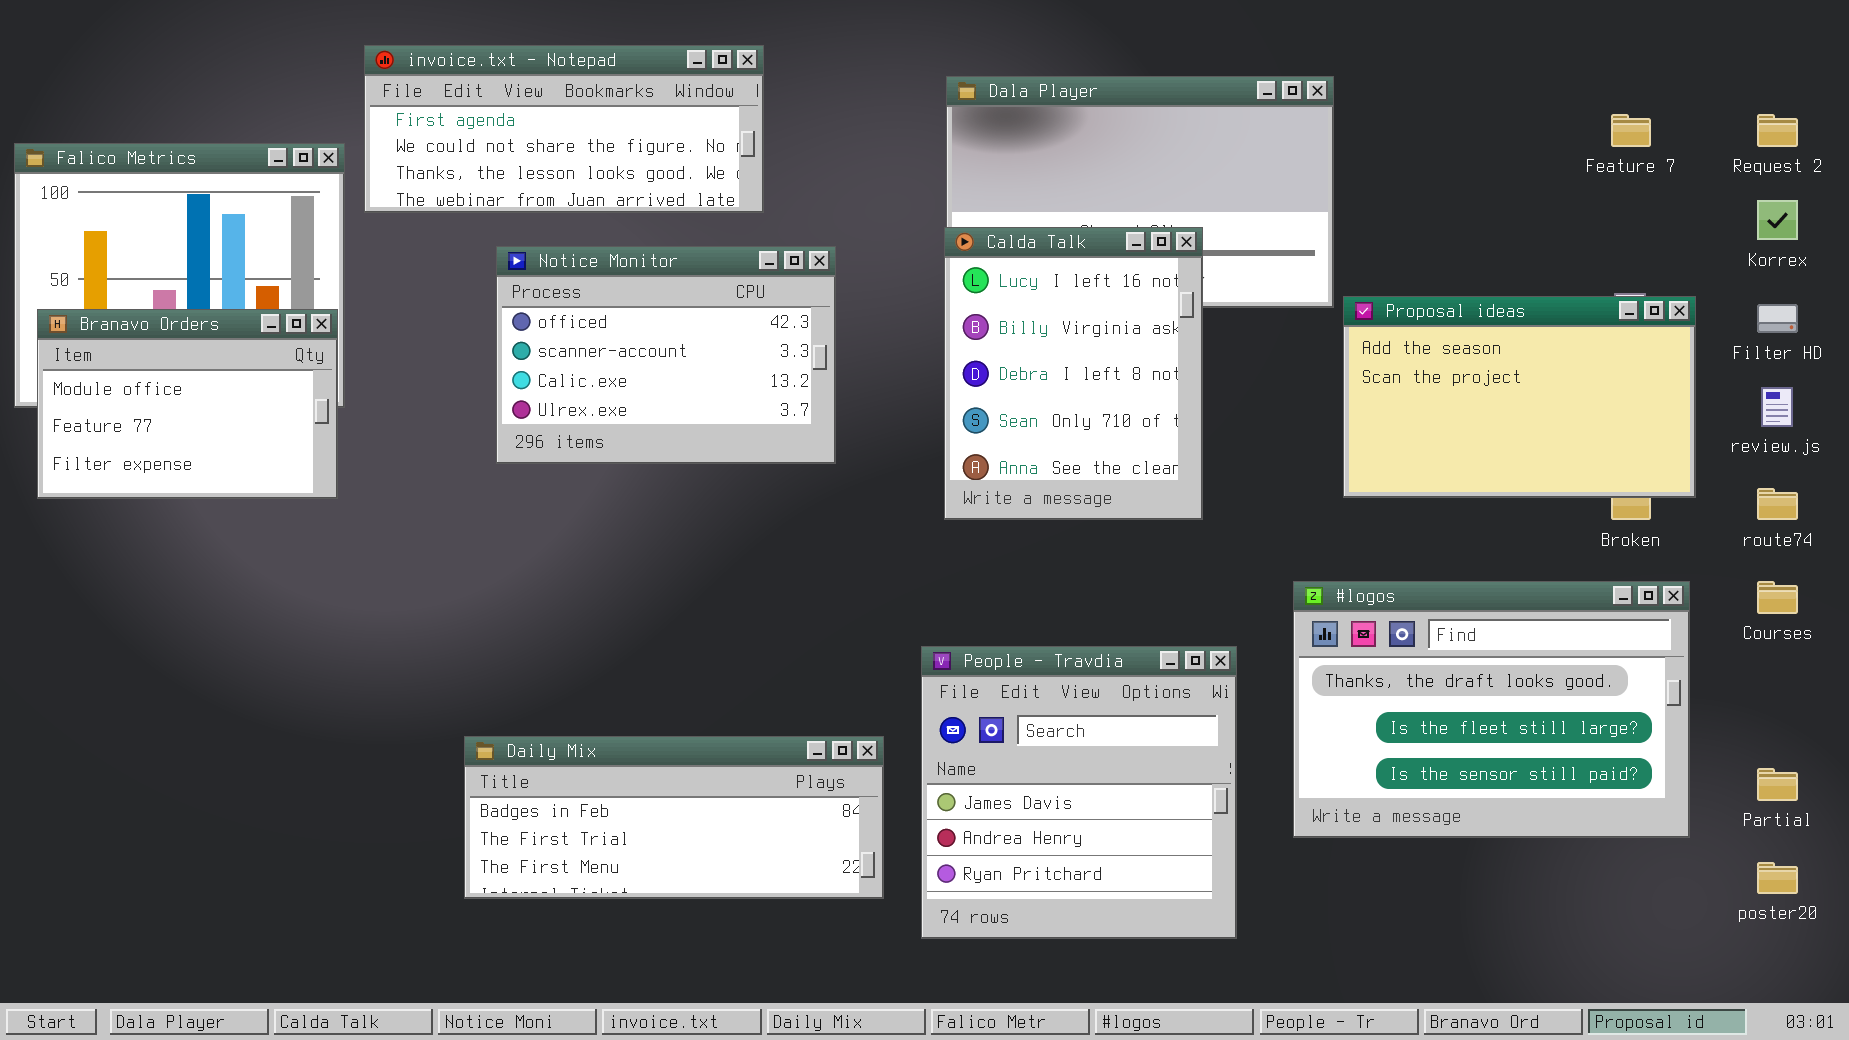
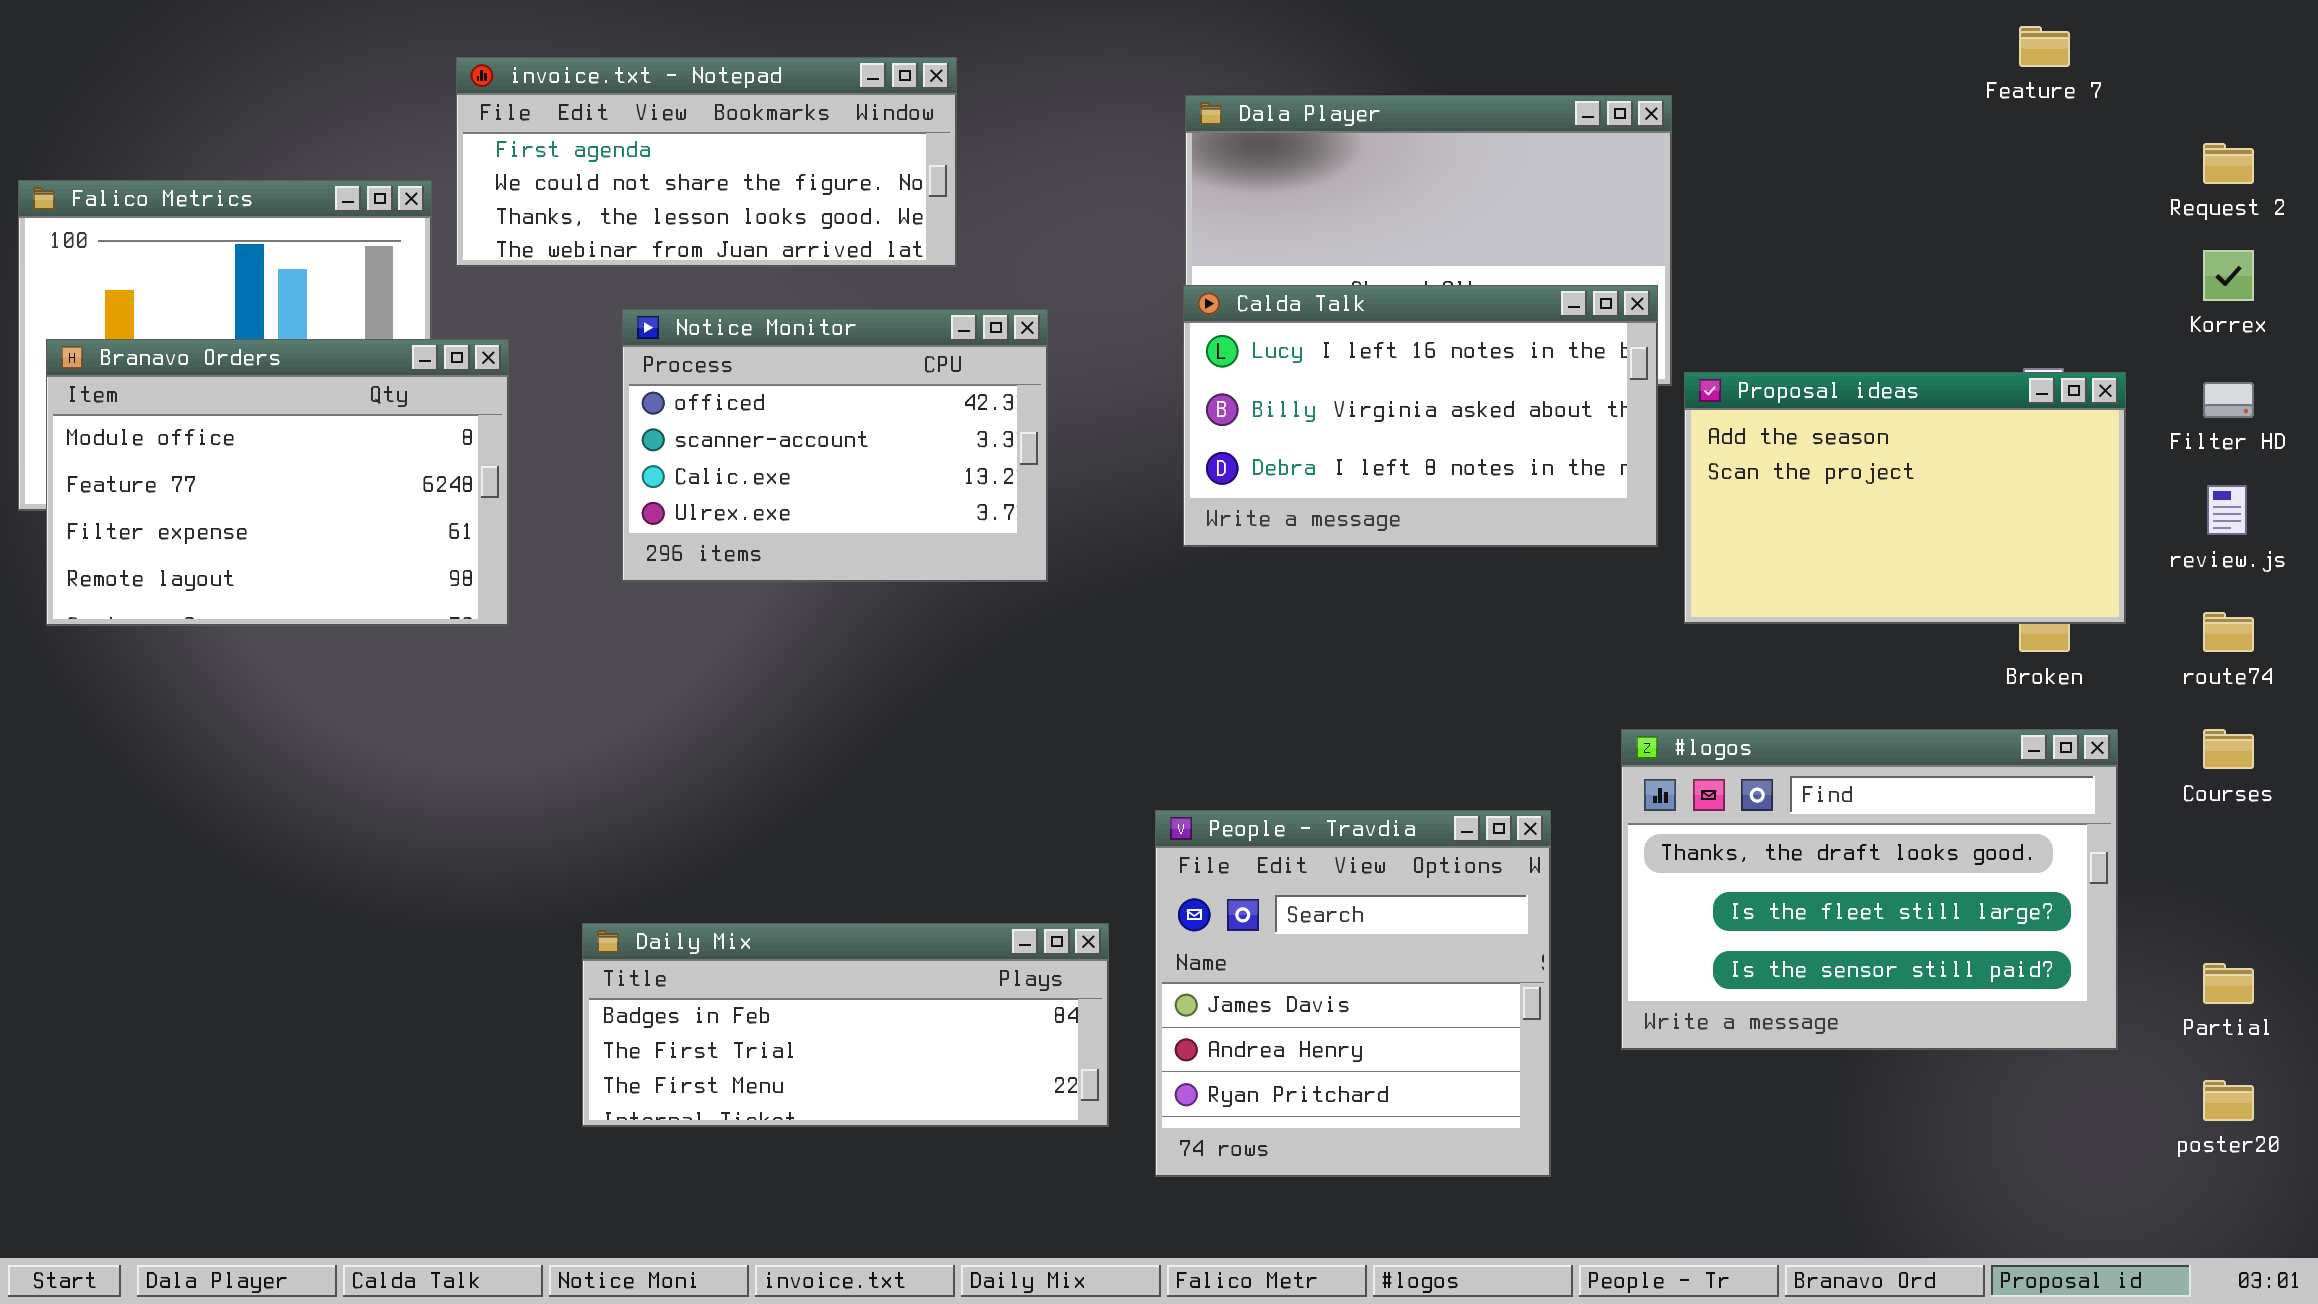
Feature 7: [1611,114,1651,147] -> [2019,26,2070,67], moved
Calda Talk: [944,227,1203,520] -> [1183,285,1658,547], resized
Branavo Orders: [37,309,338,499] -> [46,339,509,626], resized

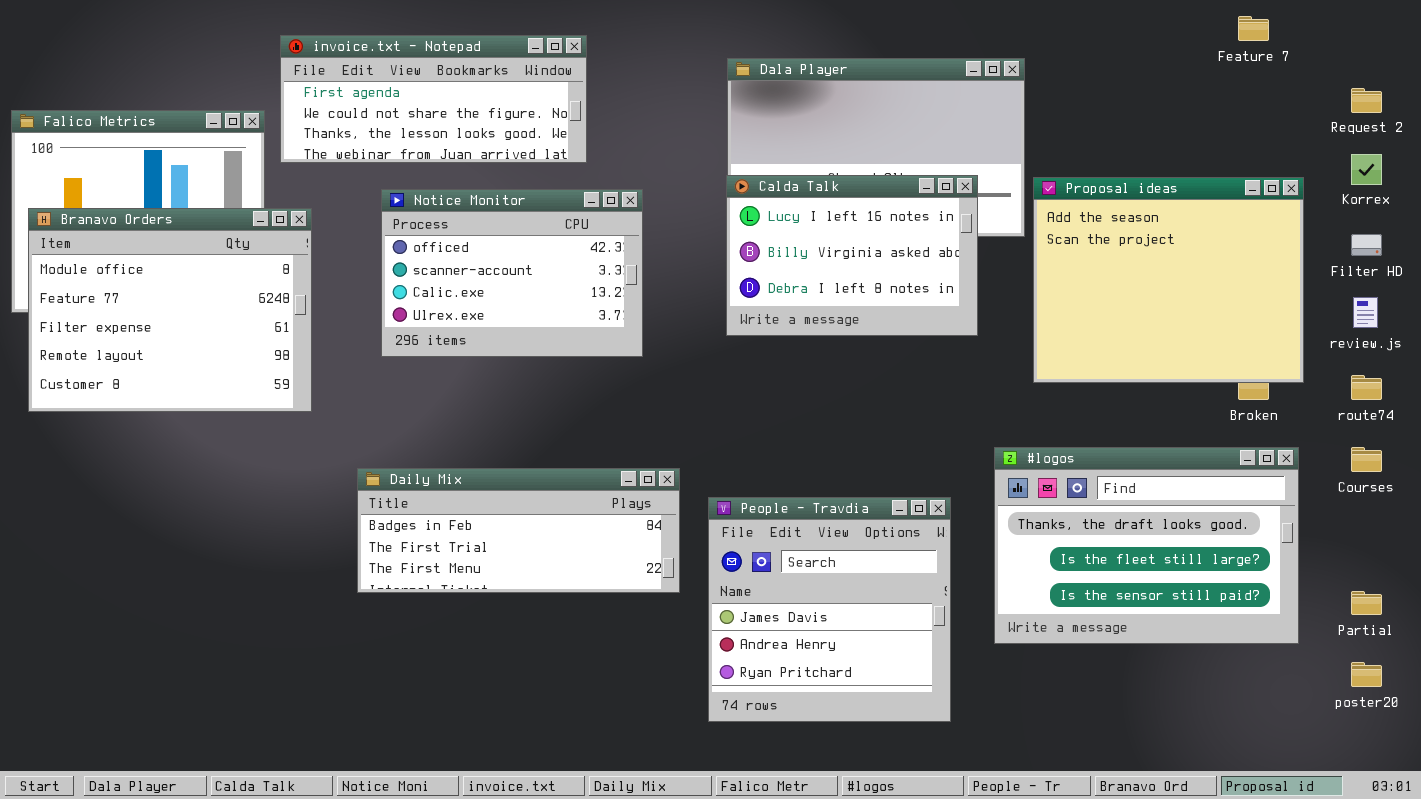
Calda Talk: [1183,285,1658,547] -> [726,175,978,336], resized
Branavo Orders: [46,339,509,626] -> [28,208,312,412], resized
Proposal ideas: [1684,372,2126,624] -> [1033,177,1304,383], resized
Daily Mix: [582,923,1109,1127] -> [357,468,680,593], moved

